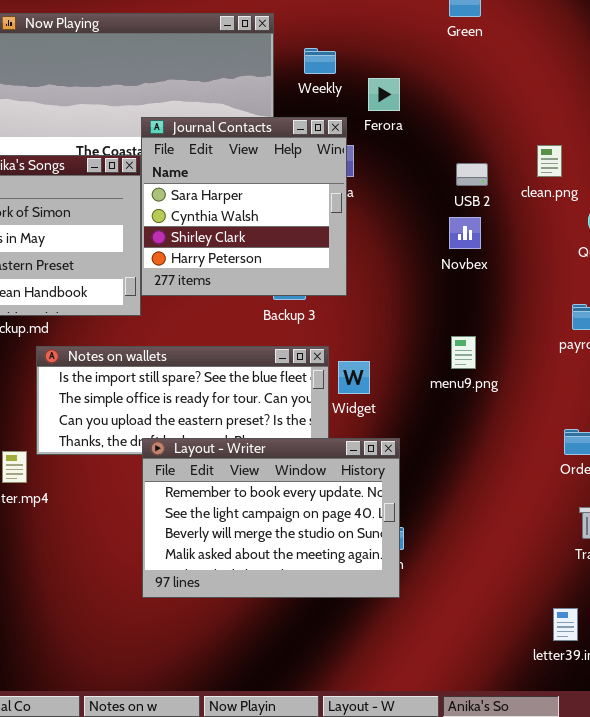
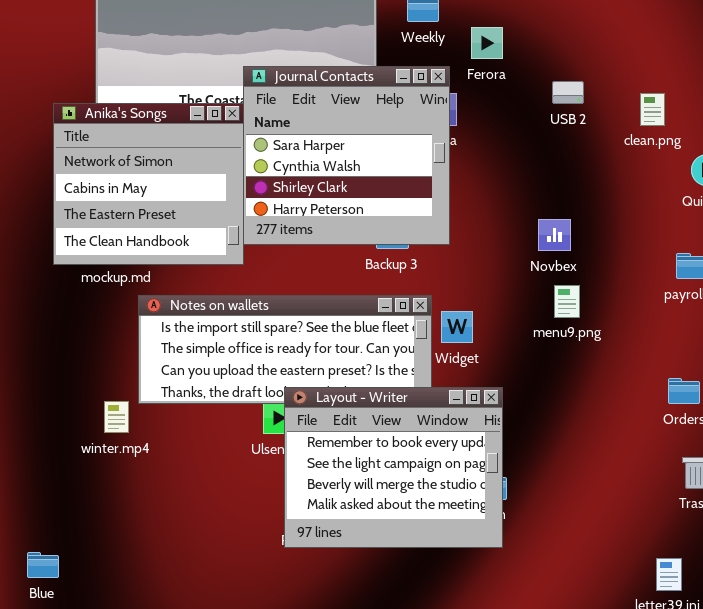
USB 2: [456,163,488,186] -> [552,81,584,104], moved
Novbex: [449,217,481,249] -> [538,219,571,251], moved
Layout - Writer: [142,438,400,598] -> [284,387,503,548], resized

